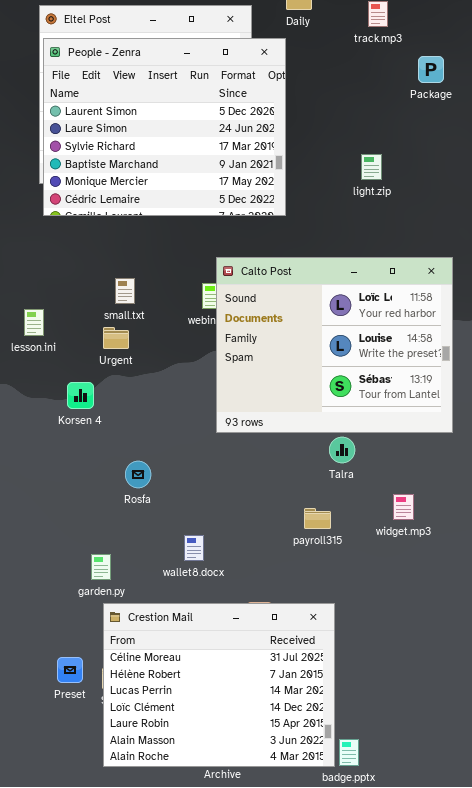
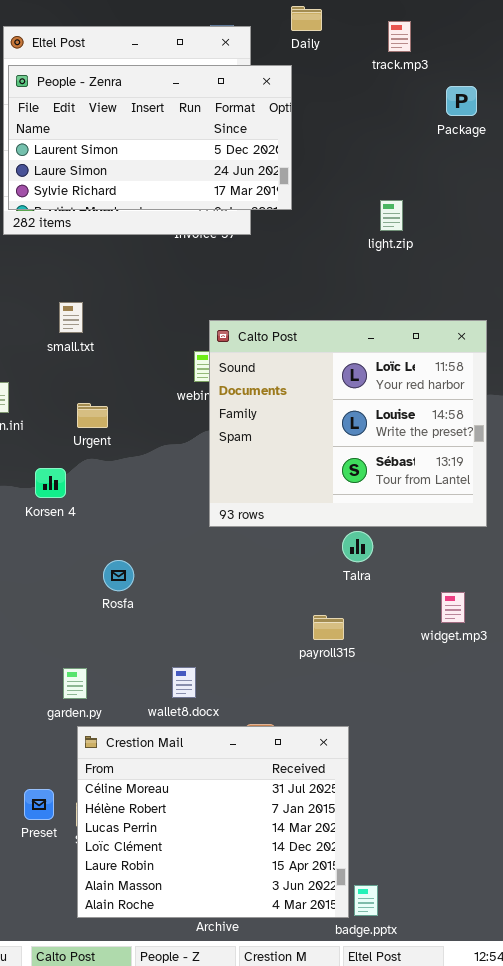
People - Zenra: [43,38,286,216] -> [8,65,292,210], resized
small.txt: [115,278,135,304] -> [59,302,83,333], moved
widget.mp3: [393,494,414,520] -> [441,592,465,623], moved
wallet8.docx: [184,535,204,561] -> [172,667,196,698], moved

